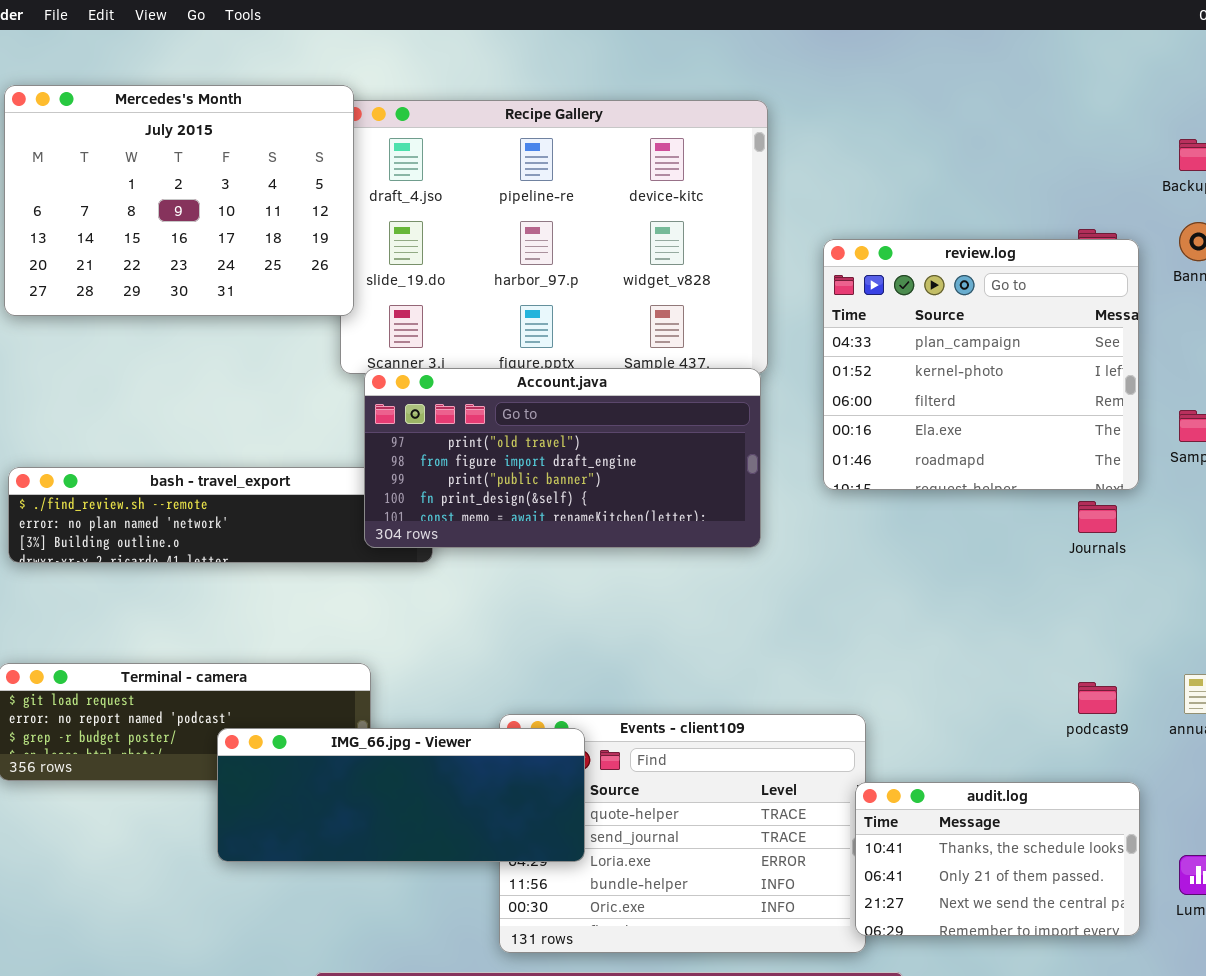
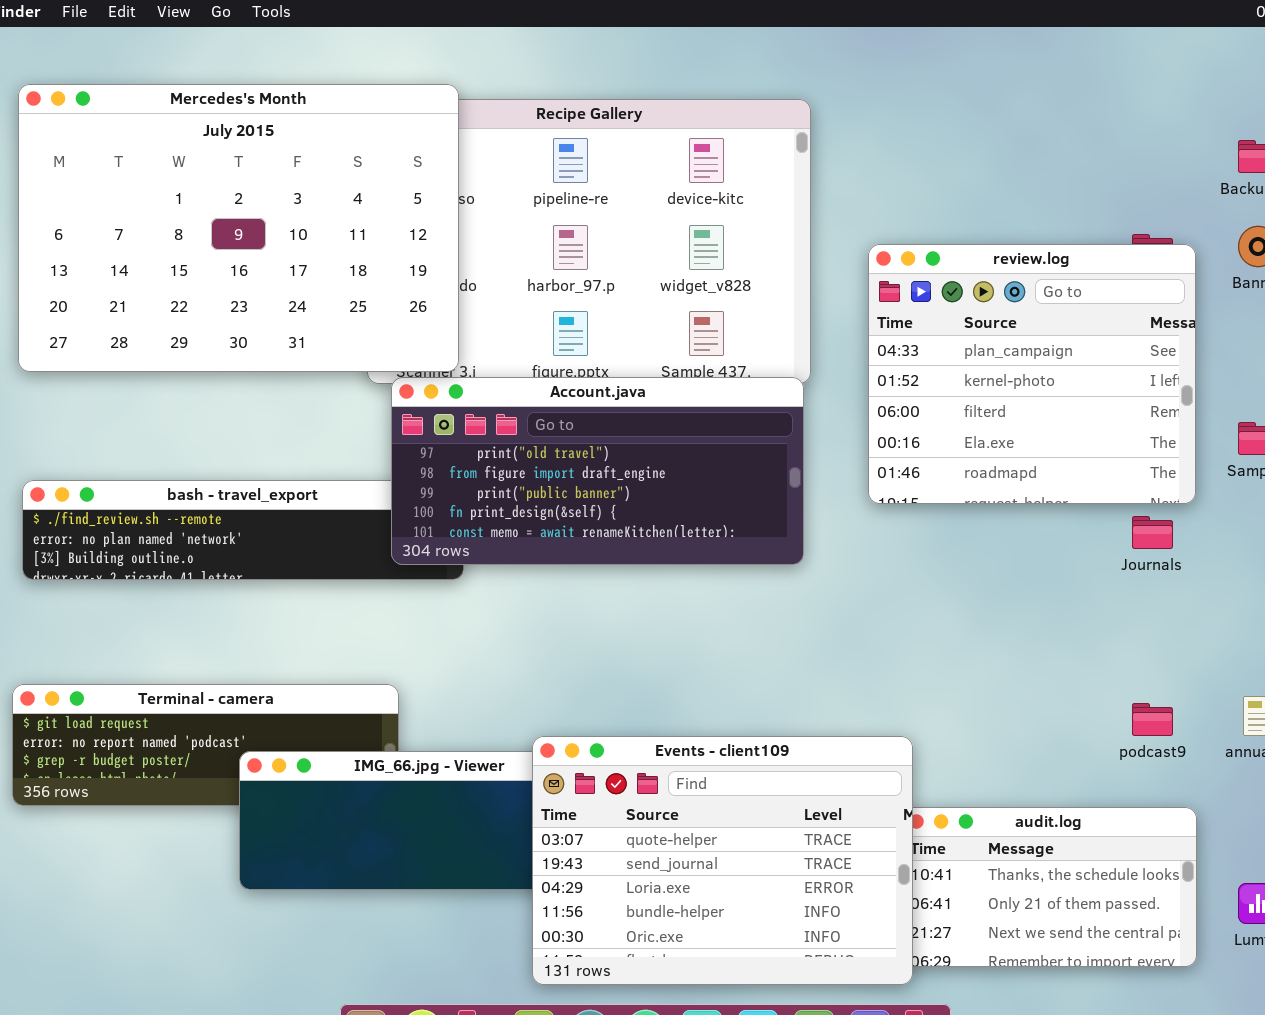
Mercedes's Month: [4,85,354,316] -> [18,84,459,372], resized
Events - client109: [499,714,866,953] -> [532,736,913,985], raised

